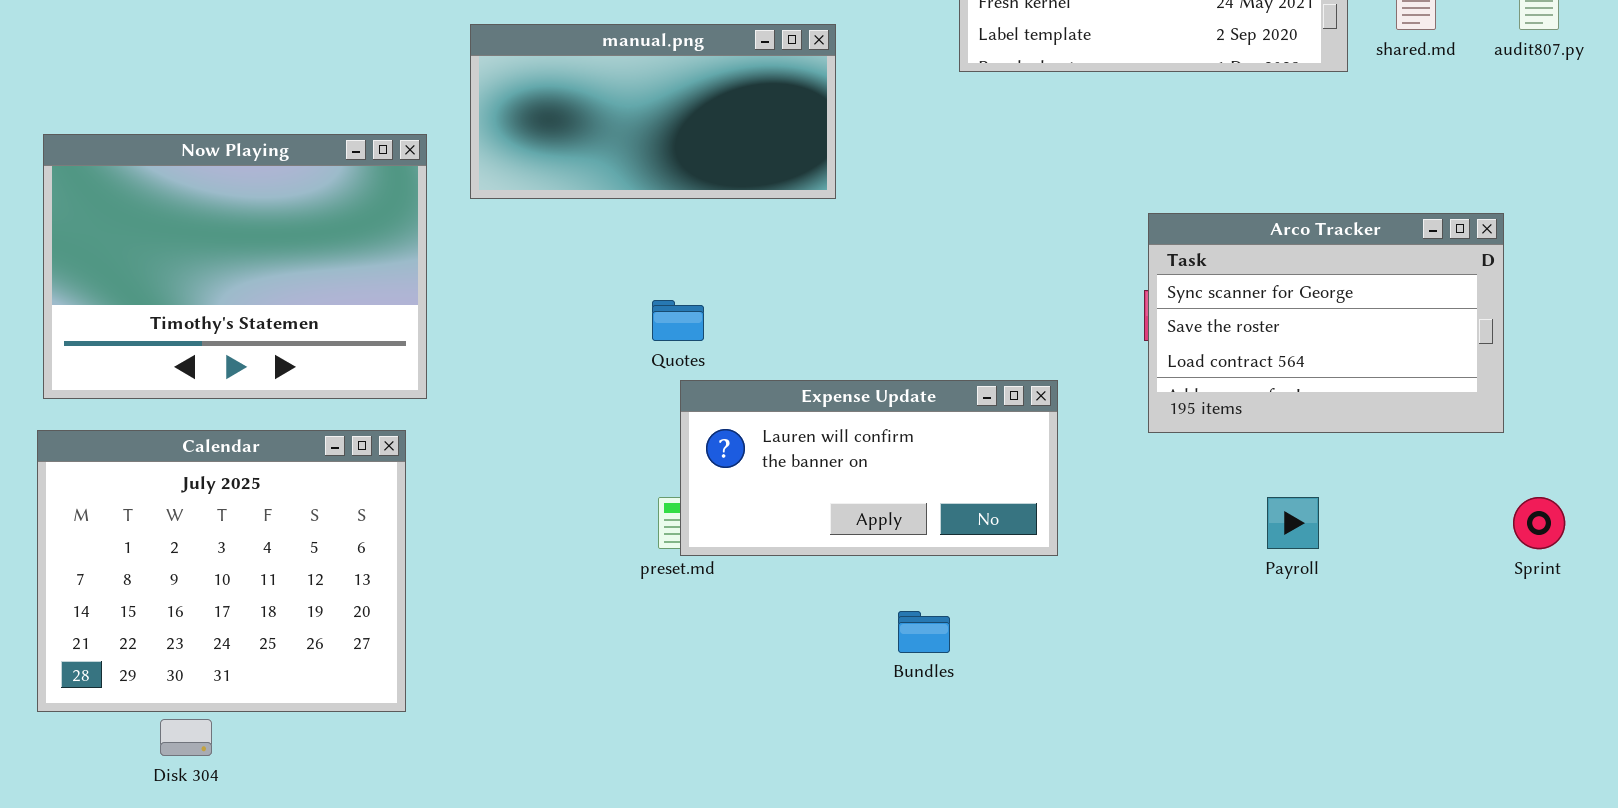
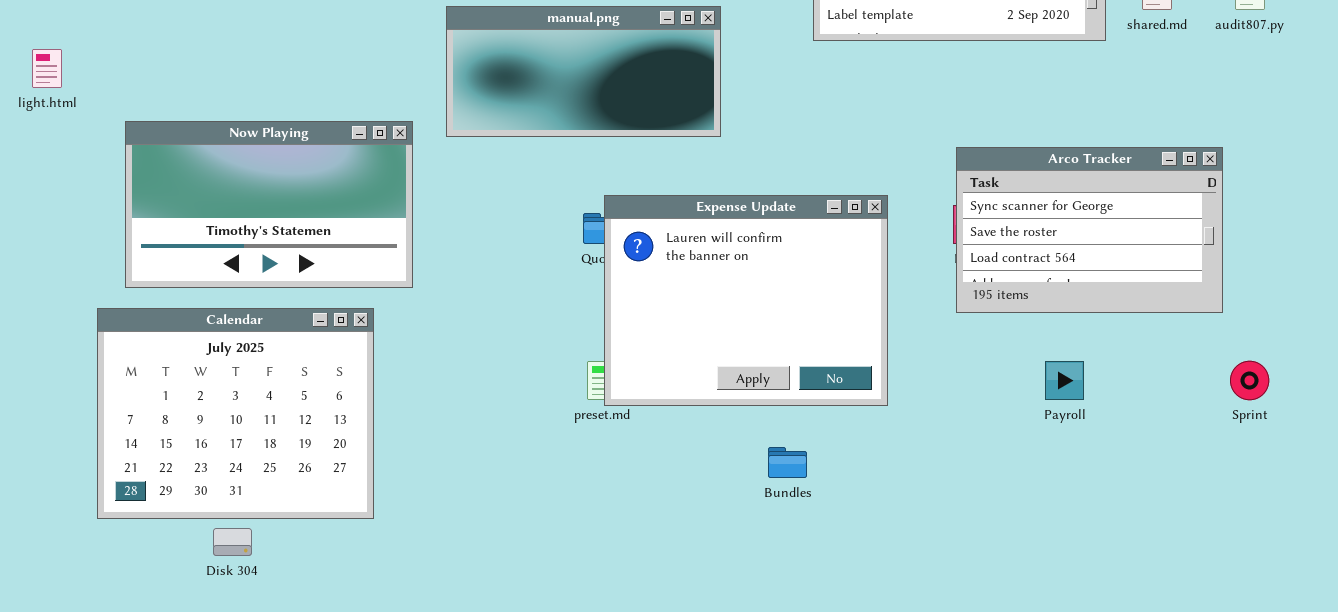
Now Playing: [43,134,427,399] -> [125,121,413,288], resized
Expense Update: [680,380,1058,556] -> [604,195,888,406], resized
Calendar: [37,430,406,712] -> [97,308,374,519], moved

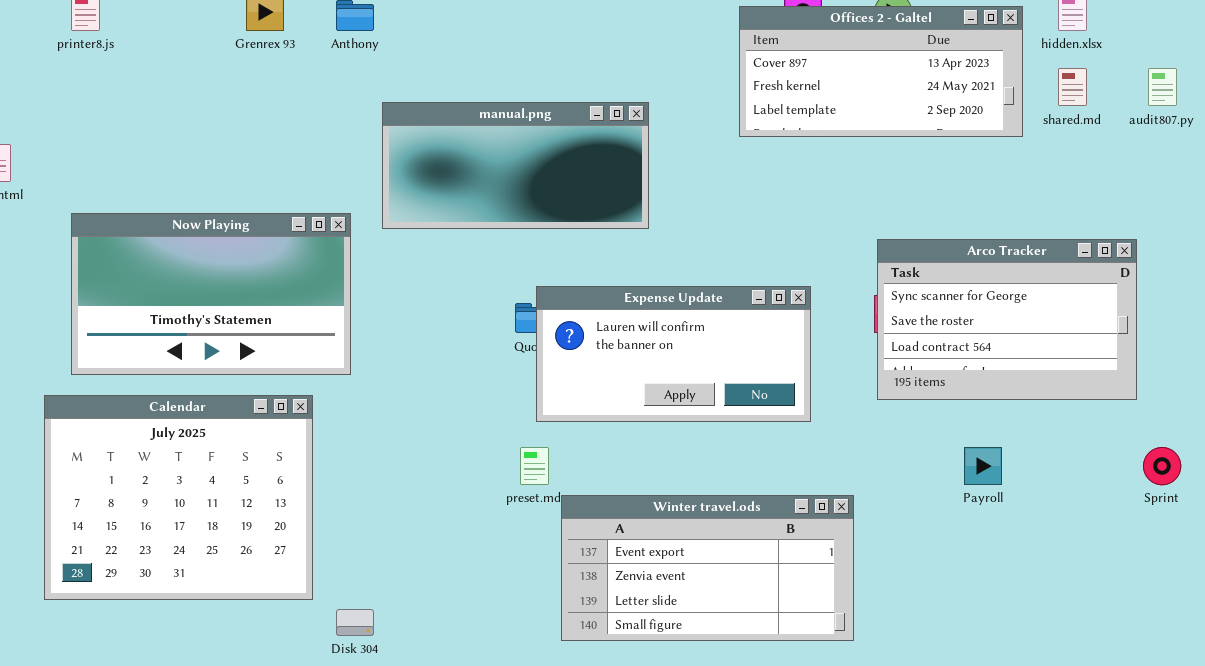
Expense Update: [604,195,888,406] -> [536,286,811,422], resized
Winter travel.ods: none -> [561,495,854,641], opened
Disk 304: [213,528,252,556] -> [336,609,374,636], moved

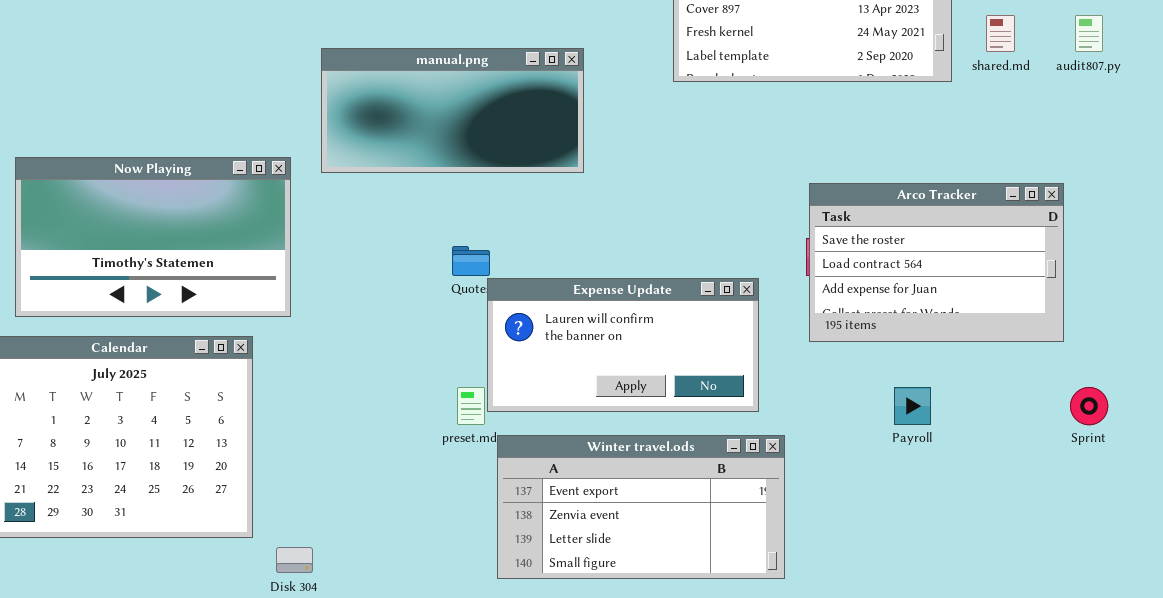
Arco Tracker: [877,239,1137,400] -> [809,183,1064,342], scrolled down 1 row
Expense Update: [536,286,811,422] -> [487,278,759,412], moved

